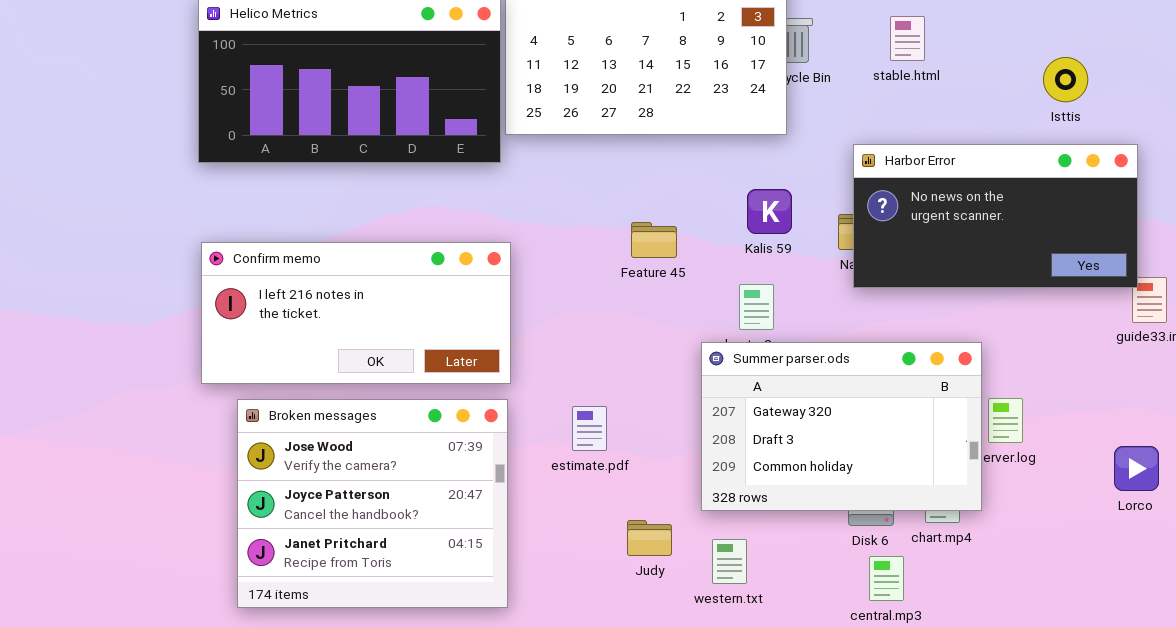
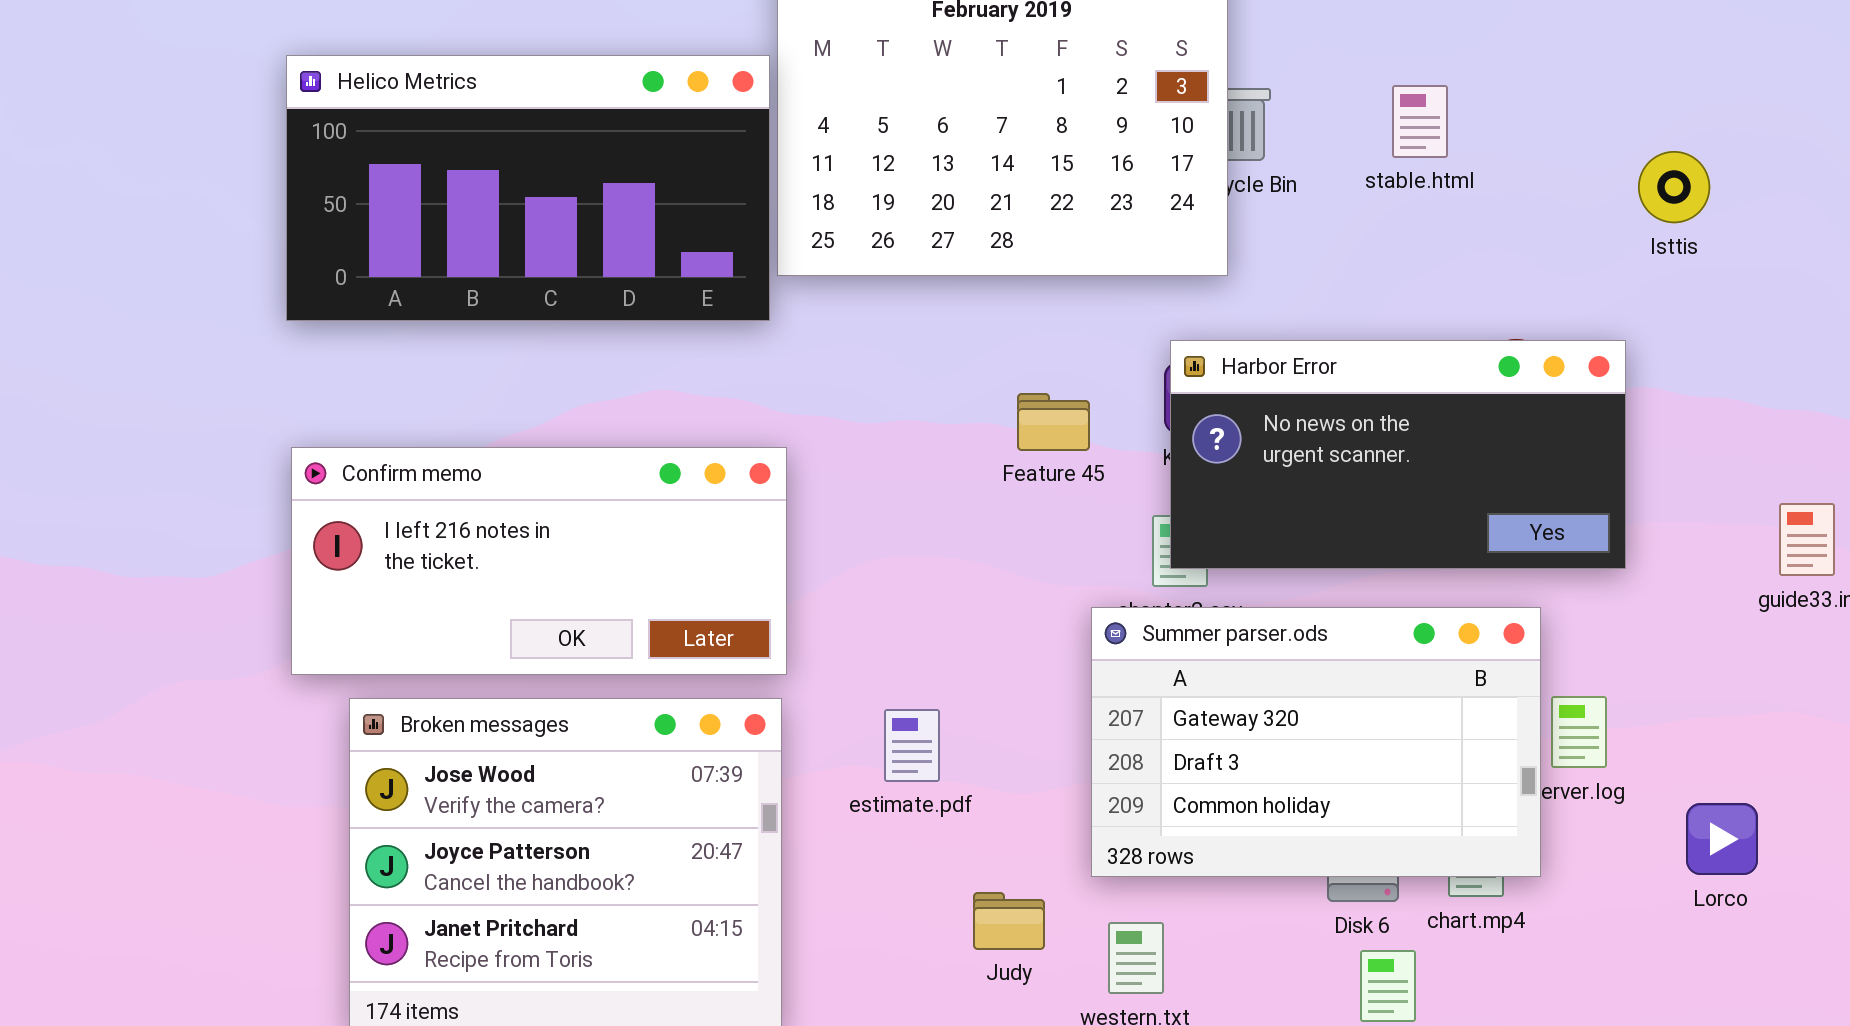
Harbor Error: [853,144,1138,288] -> [1170,340,1626,569], moved
Feature 45: [631,222,677,258] -> [1017,393,1090,451], moved
Lorco: [1114,446,1159,491] -> [1686,803,1758,875], moved

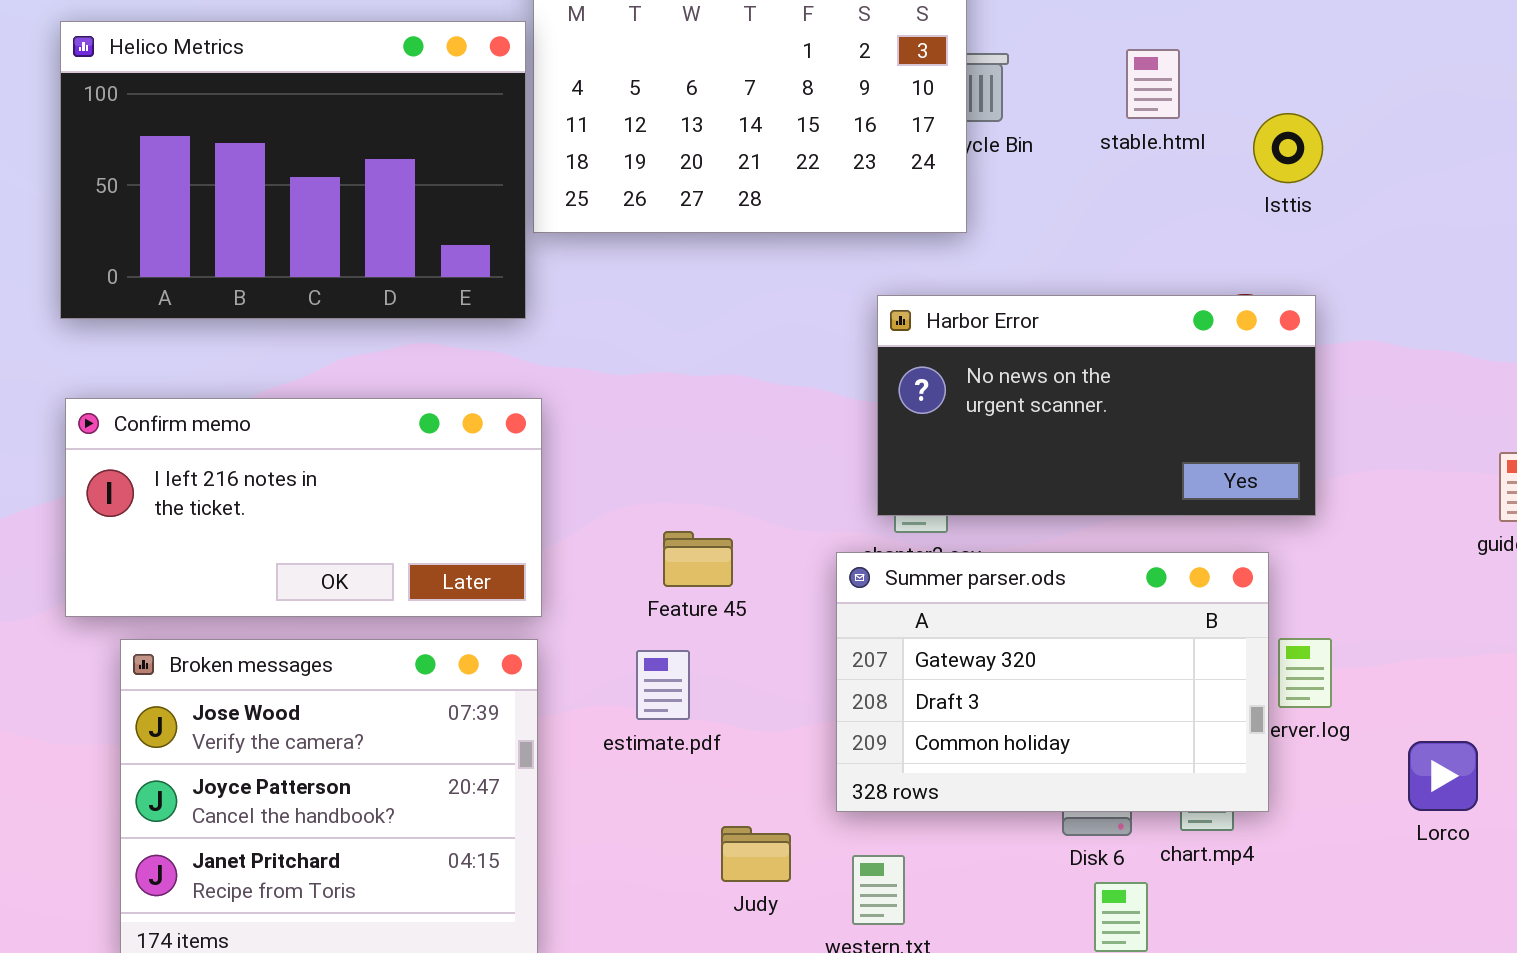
Helico Metrics: [286,55,770,321] -> [60,21,526,319], resized
Isttis: [1638,151,1710,223] -> [1253,113,1323,183], moved
Harbor Error: [1170,340,1626,569] -> [877,295,1316,516], moved
Feature 45: [1017,393,1090,451] -> [663,531,733,587], moved

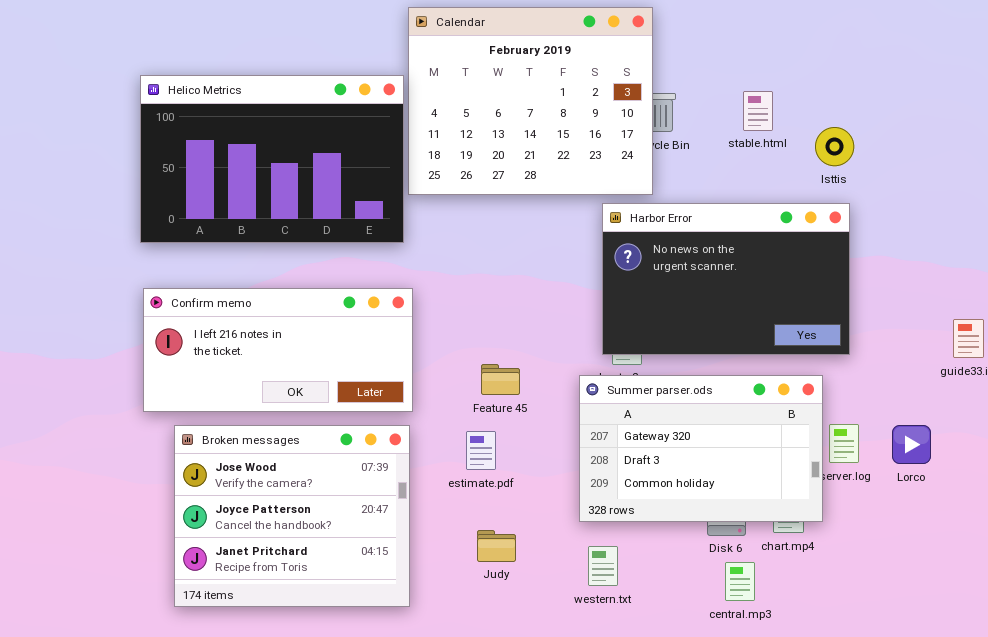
Harbor Error: [877,295,1316,516] -> [602,203,850,355], resized
Lorco: [1408,741,1478,811] -> [892,425,931,464], moved
Judy: [721,826,791,882] -> [477,530,516,562], moved

